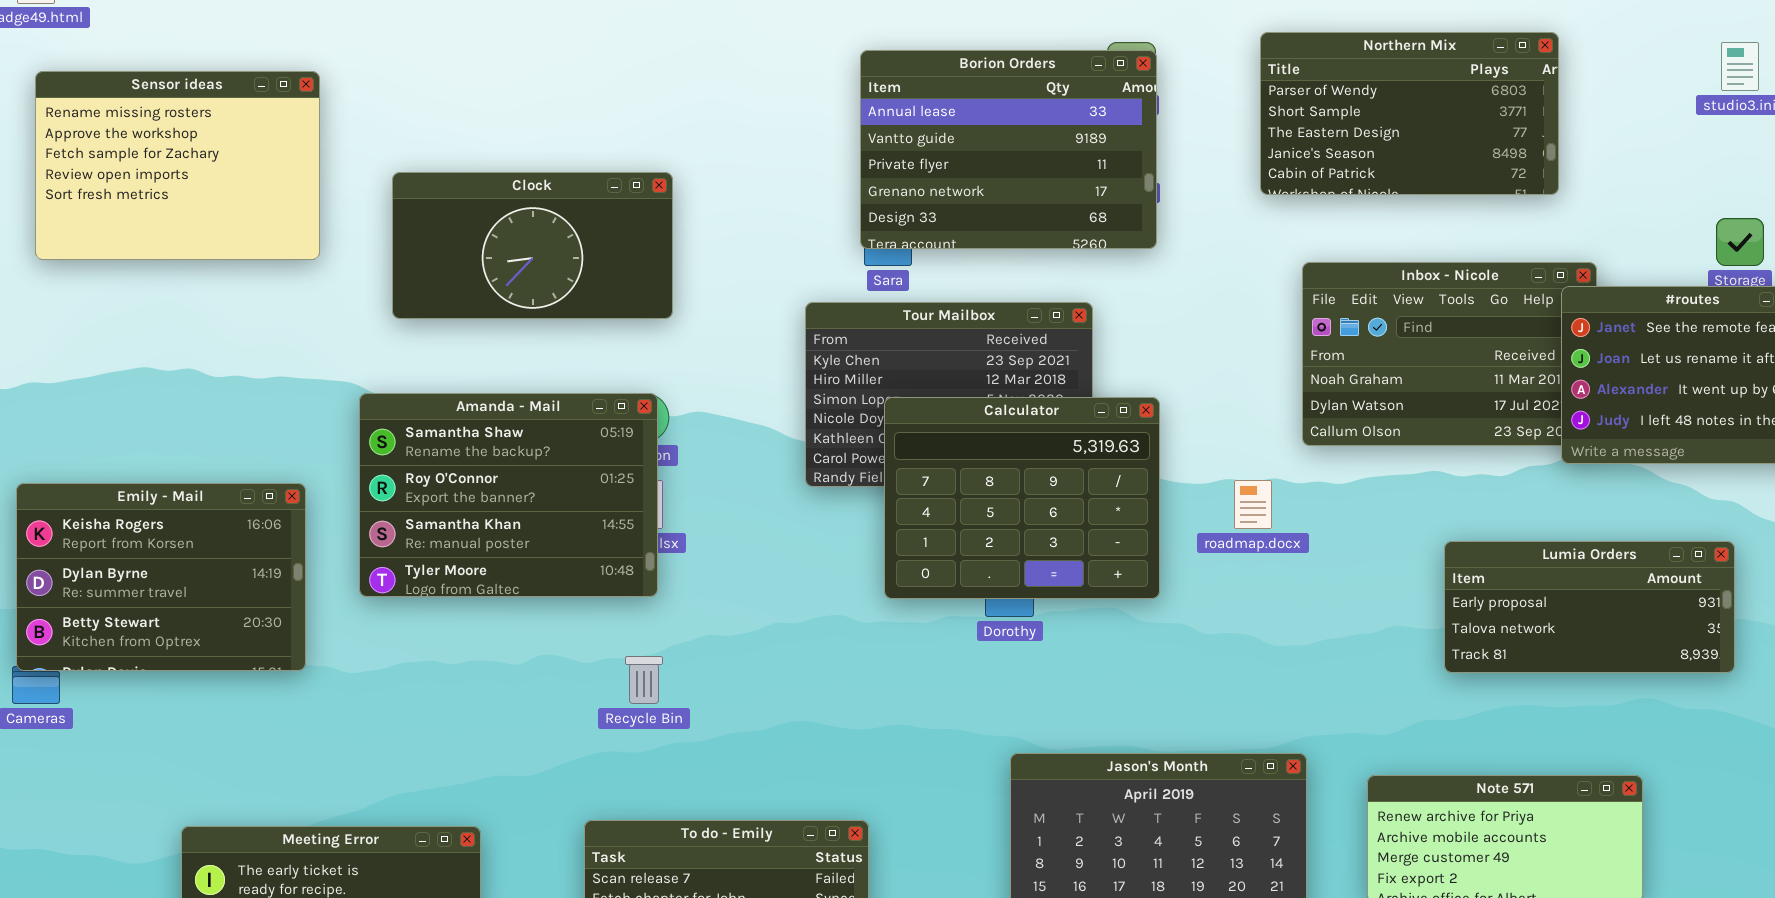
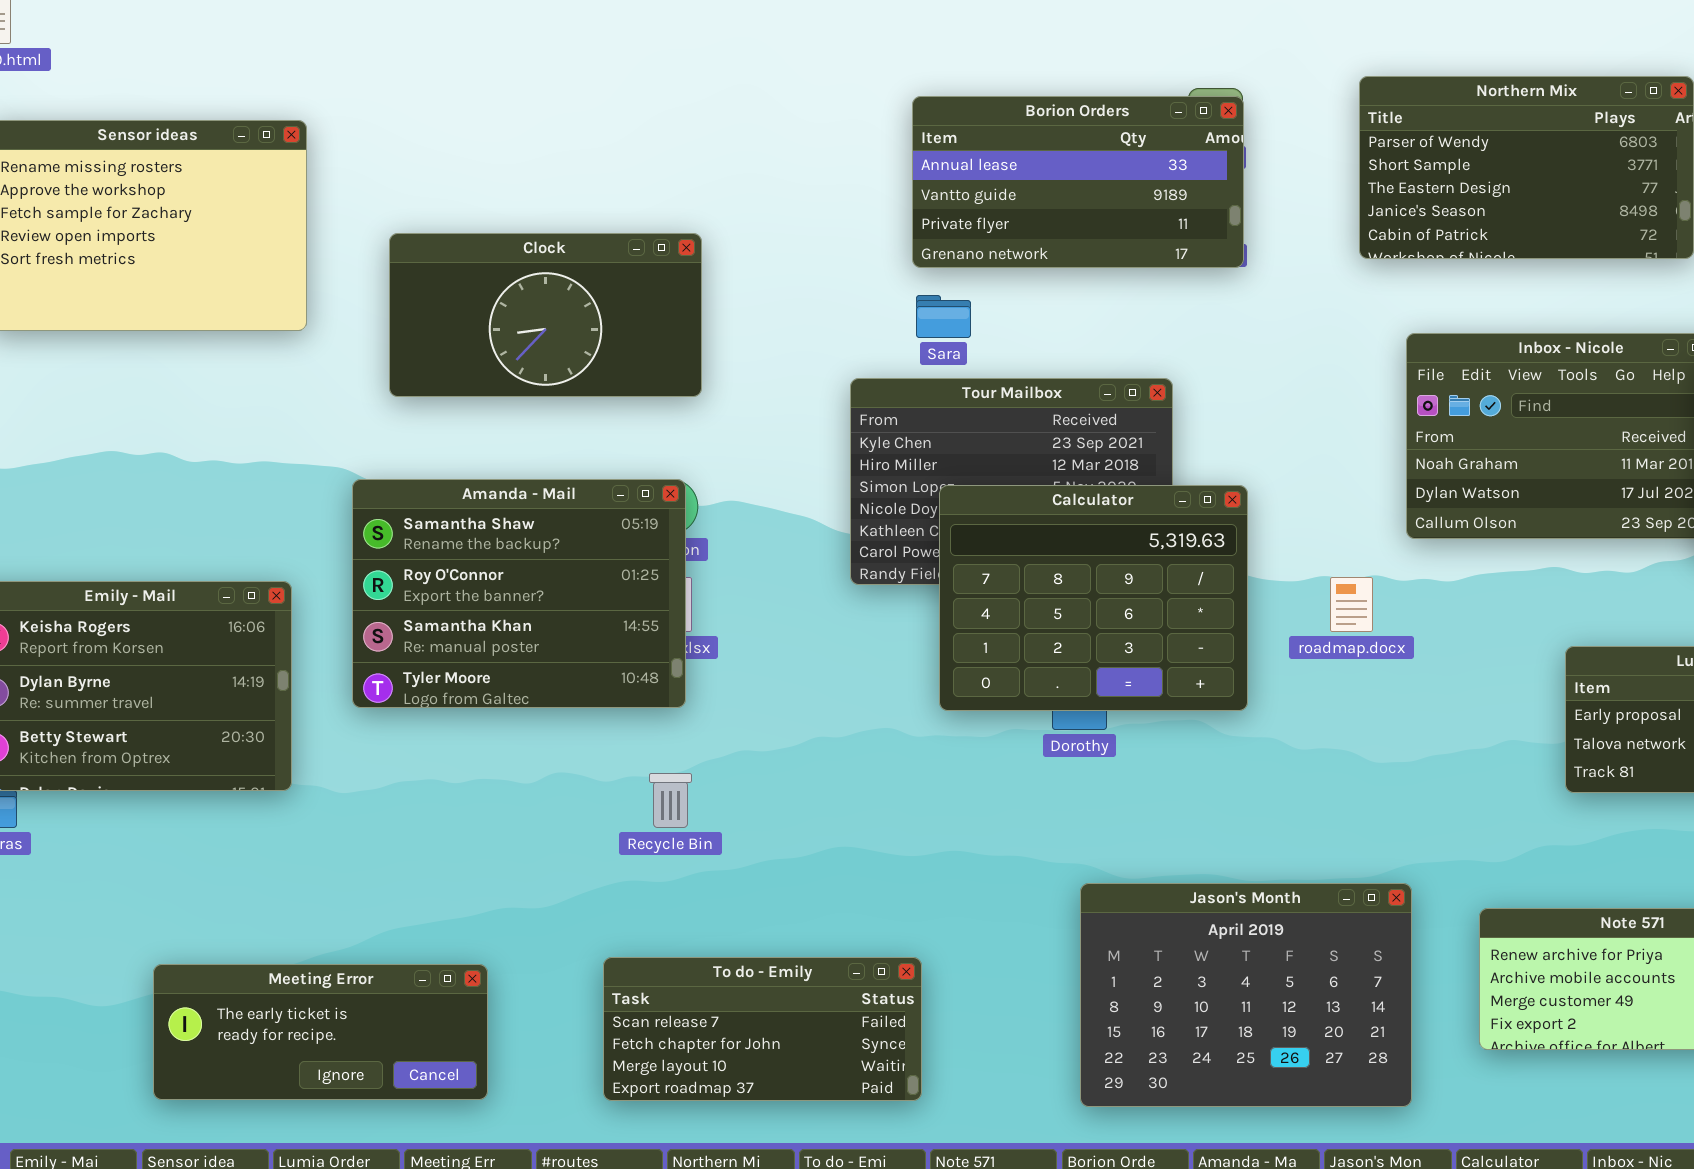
Borion Orders: [860,50,1157,249] -> [912,96,1244,268], resized

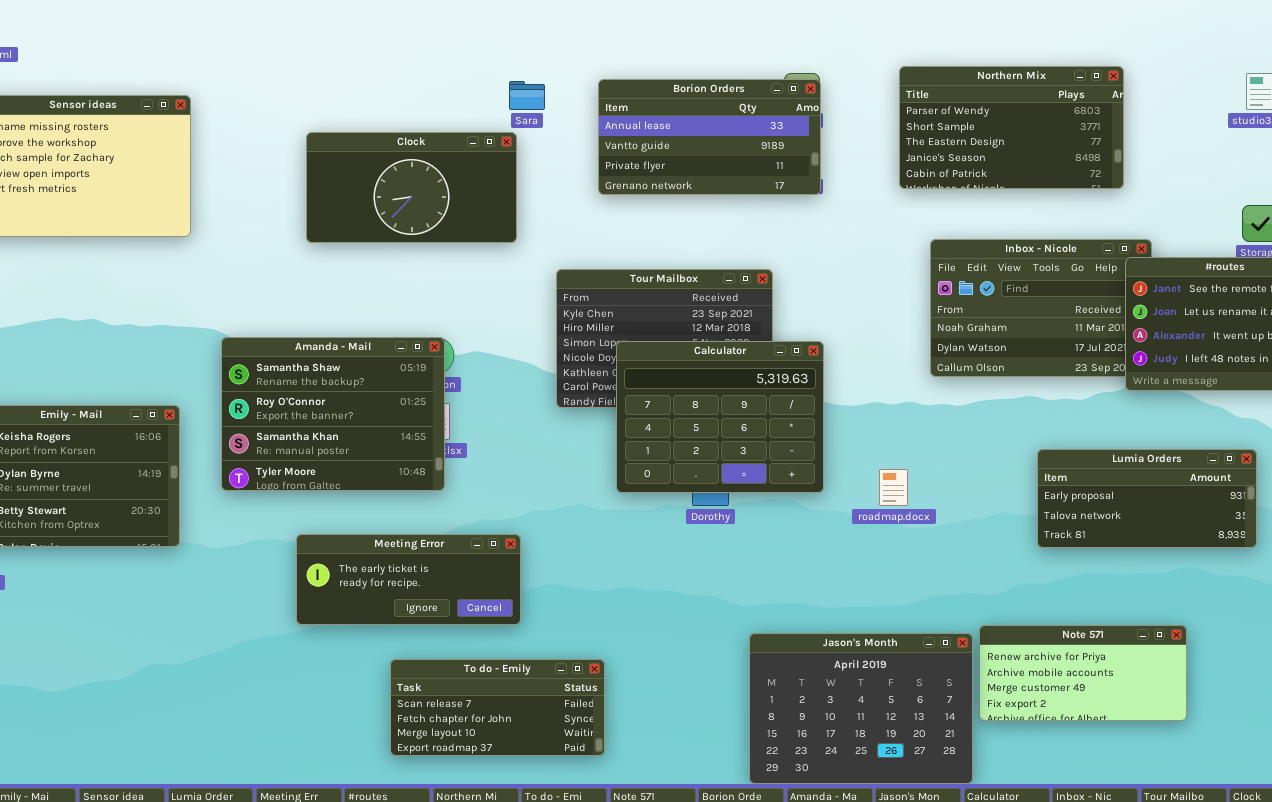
Clock: [389,233,702,397] -> [306,132,517,243], moved
Sara: [916,295,971,338] -> [509,81,545,110], moved
roadmap.docx: [1330,577,1373,632] -> [879,469,908,506], moved
Jason's Month: [1080,883,1412,1107] -> [749,633,973,784], moved
Meeting Error: [153,964,488,1100] -> [296,534,521,625], moved

